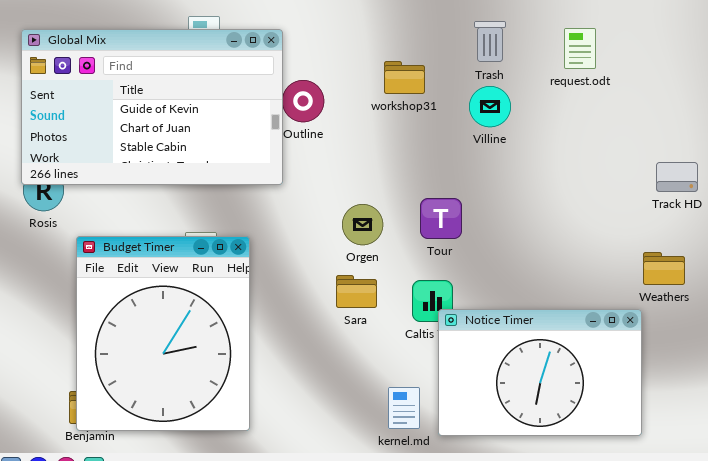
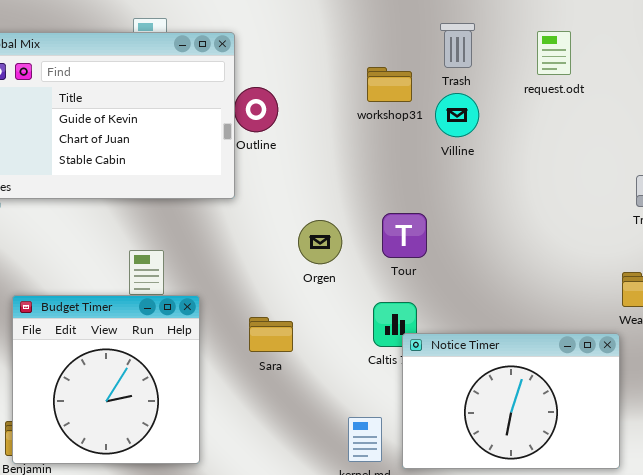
workshop31: [384,61,425,94] -> [367,67,412,102], moved
Budget Timer: [76,236,250,431] -> [12,295,200,464], resized
Sara: [336,275,377,308] -> [249,317,293,352], moved

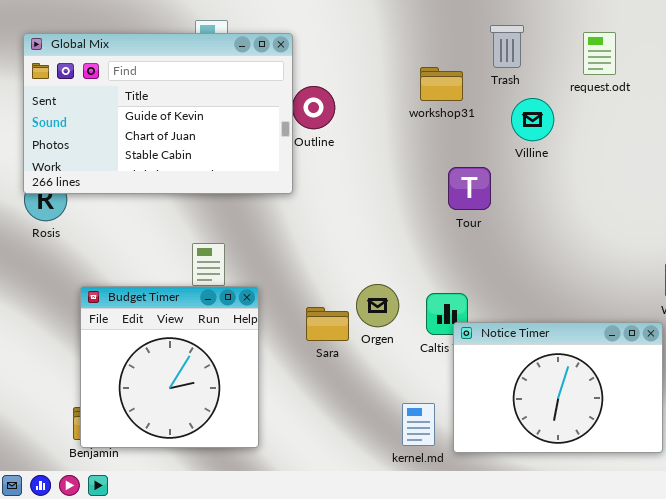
Villine: [435,93,479,137] -> [511,98,554,141], moved
Tour: [382,213,427,258] -> [448,167,491,210], moved
Orgen: [298,220,342,264] -> [356,284,399,327], moved

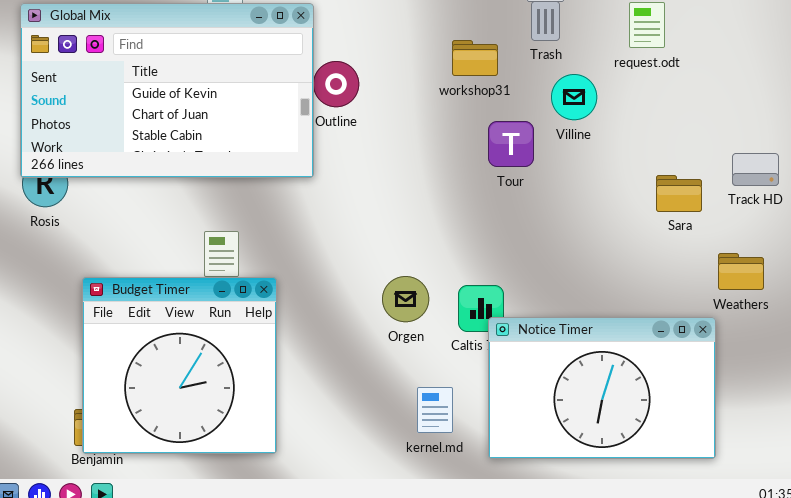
Tour: [448,167,491,210] -> [488,121,534,167], moved
Sara: [306,307,349,341] -> [656,175,702,212], moved
kernel.md: [402,403,435,446] -> [417,387,453,433], moved

